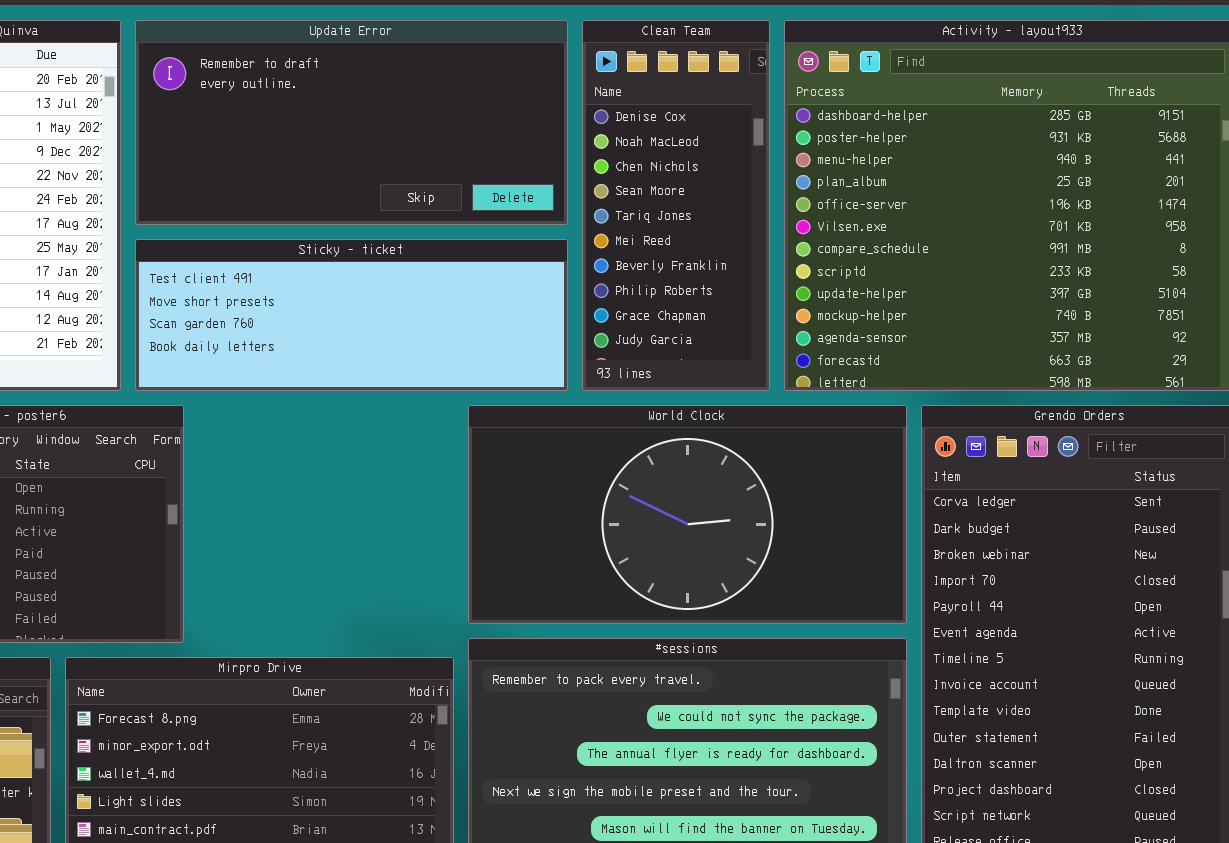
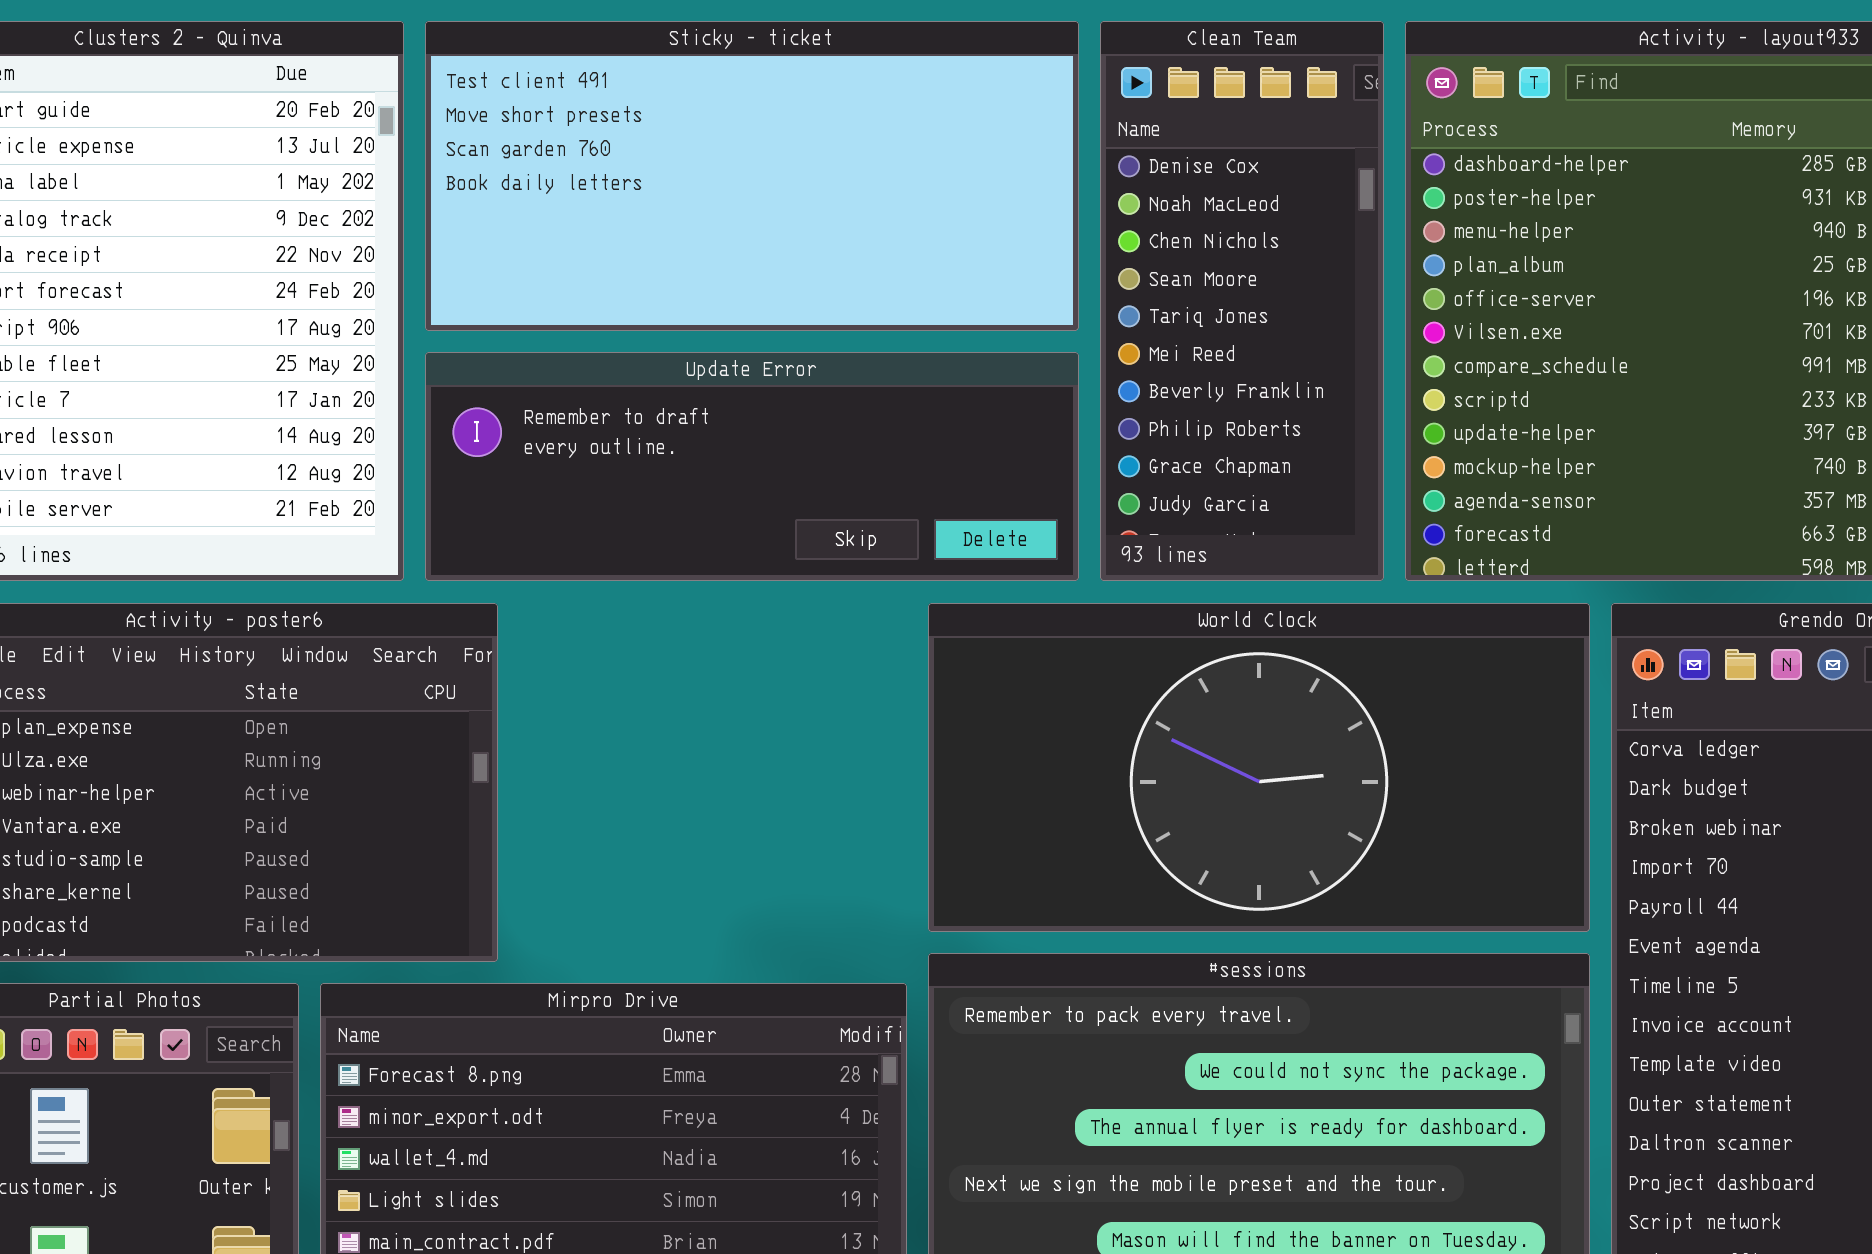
Update Error: [135,20,568,225] -> [425,352,1079,581], moved, resized
Sticky - ticket: [135,239,568,391] -> [425,21,1079,331], moved, resized

